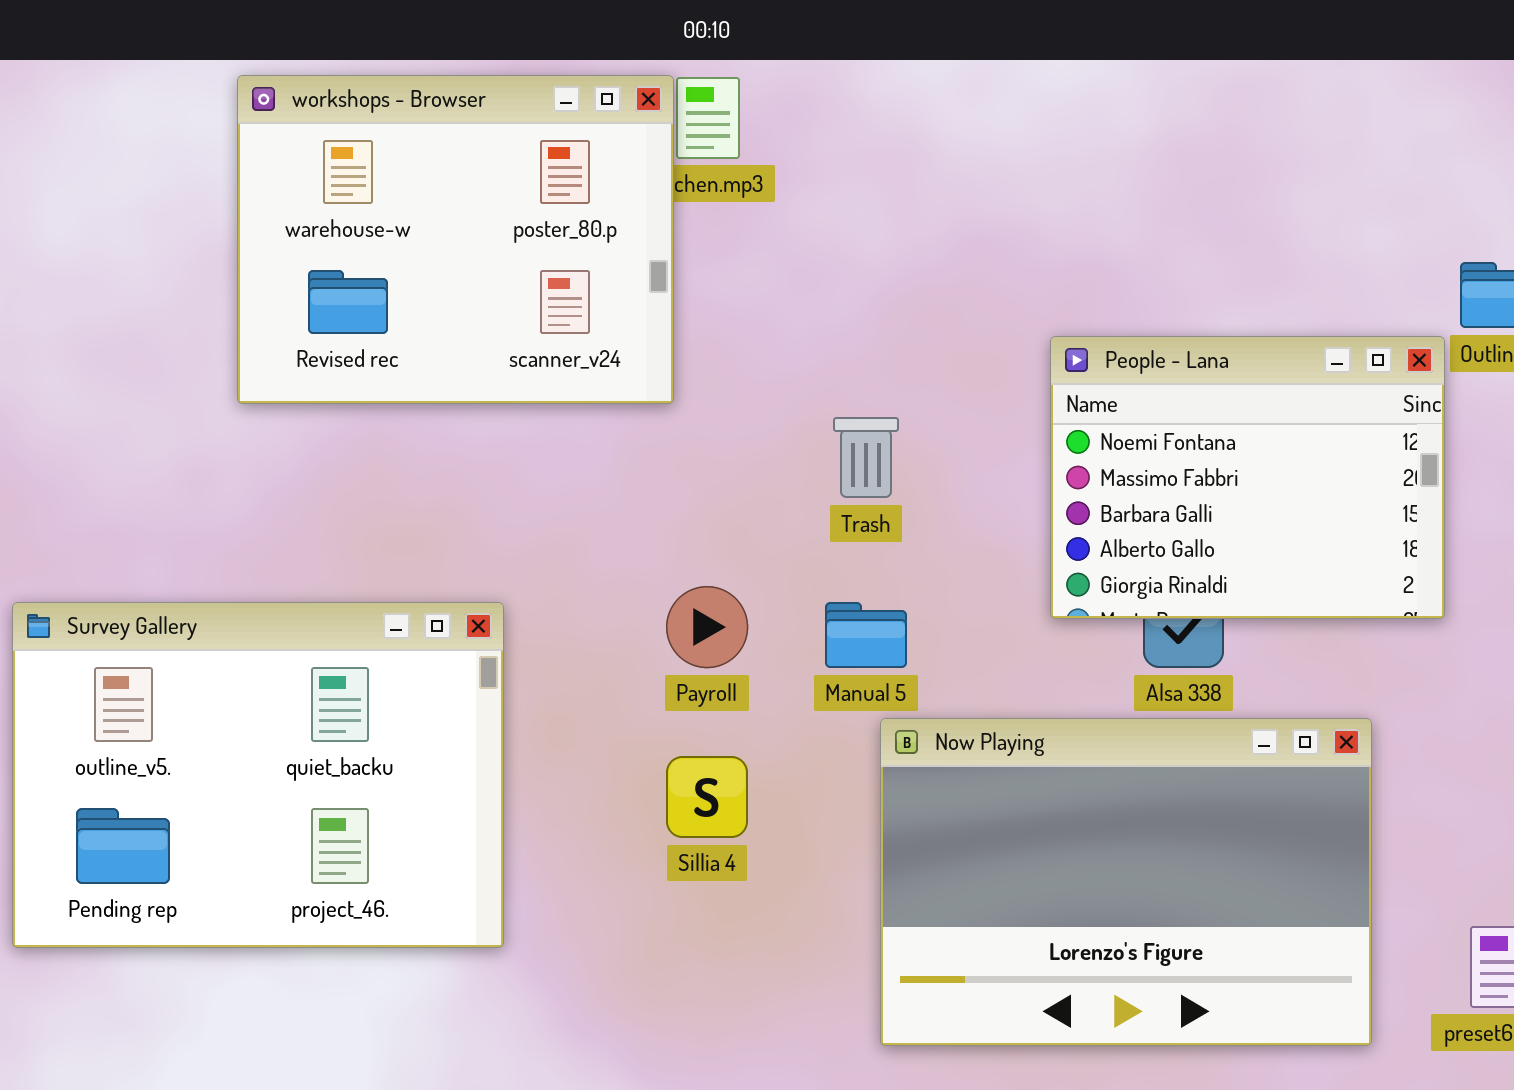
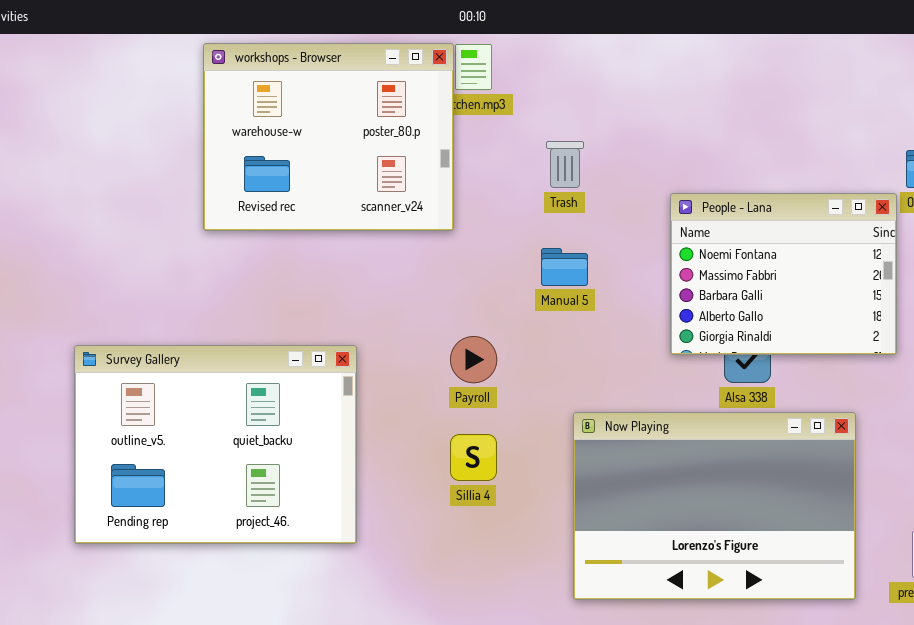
Trash: [833,417,899,498] -> [546,141,584,188], moved
Manual 5: [825,602,907,668] -> [541,248,588,286], moved

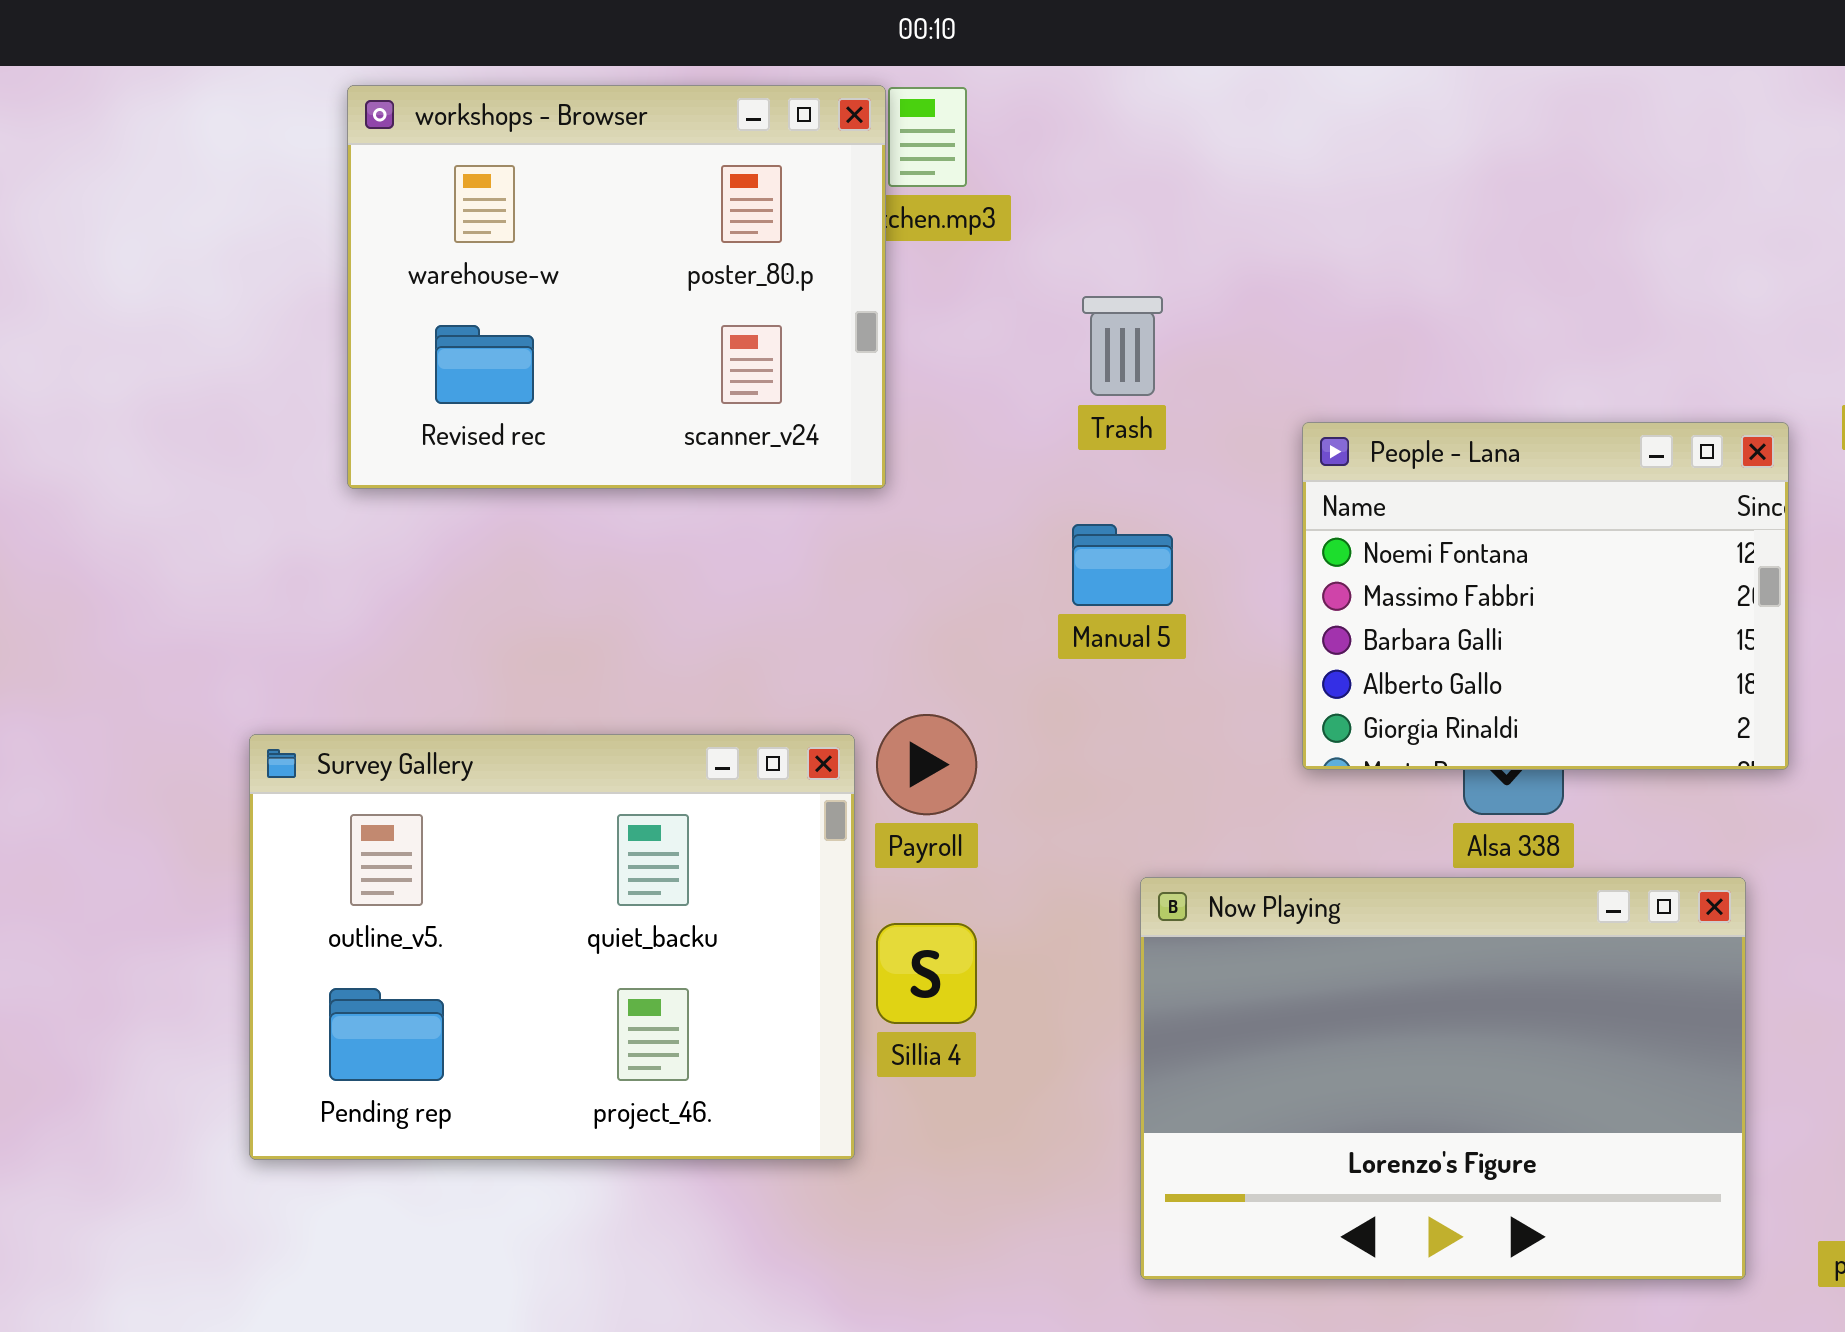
People - Lana: [670,193,897,355] -> [1302,422,1789,770], moved
Survey Gallery: [74,345,357,544] -> [249,734,855,1160], moved

